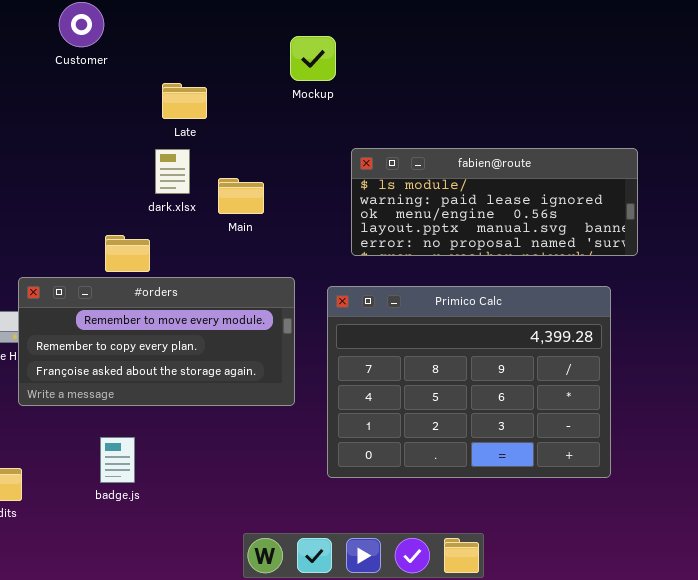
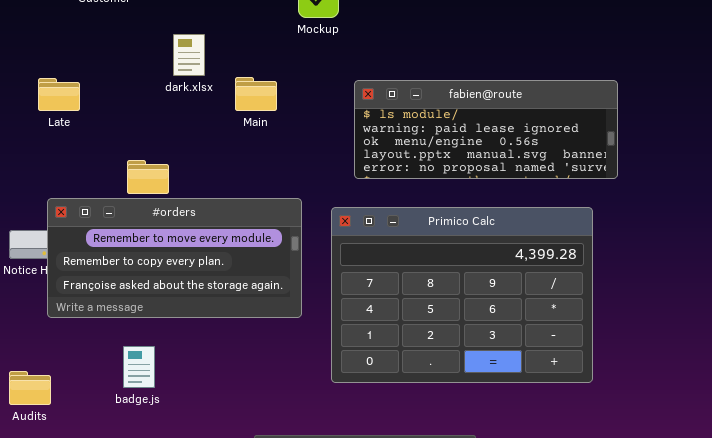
Late: [162,83,207,119] -> [38,78,80,111], moved
dark.xlsx: [155,149,190,194] -> [173,34,205,76], moved
Main: [218,178,264,214] -> [235,77,277,111], moved

